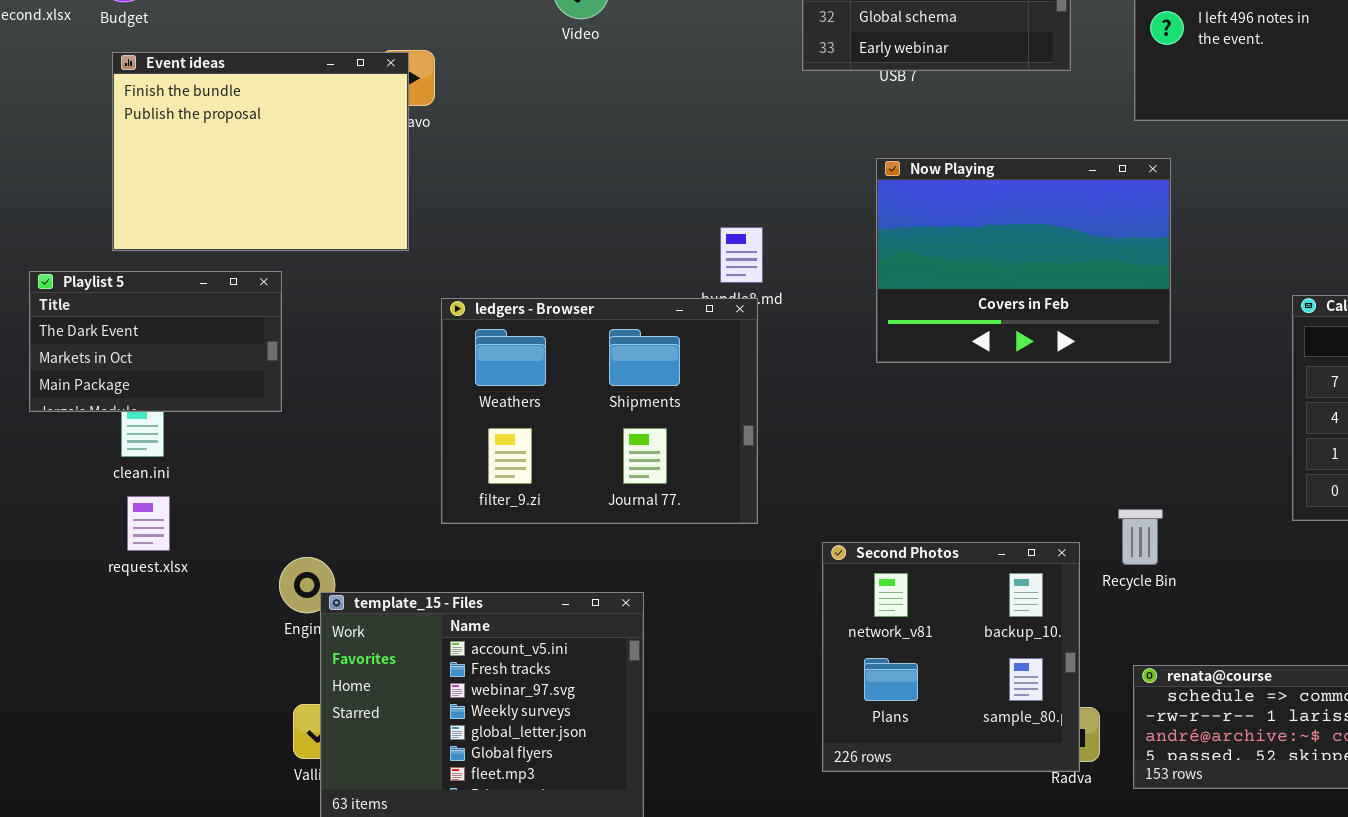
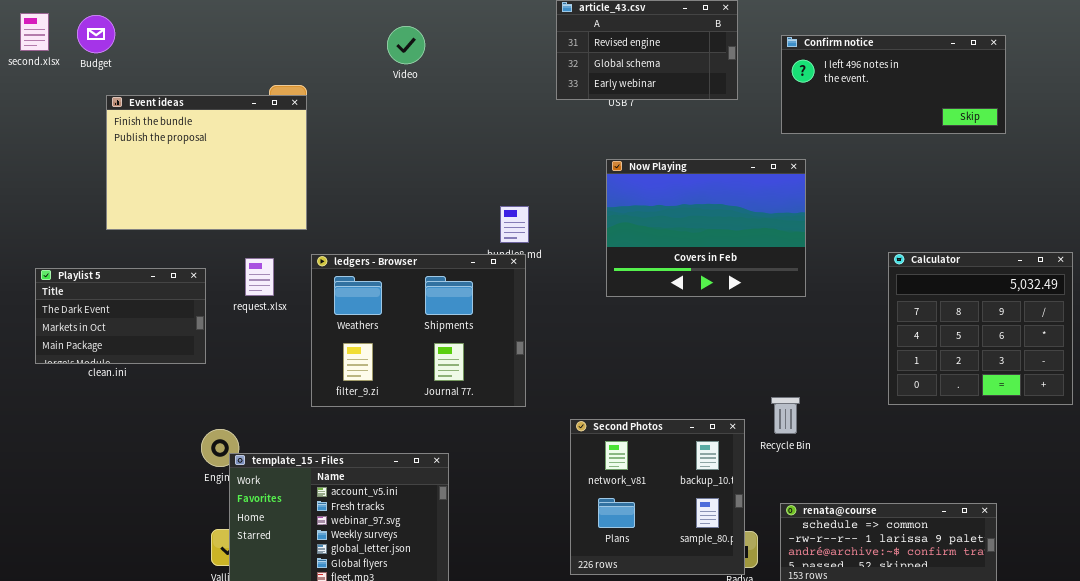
Event ideas: [112,52,409,251] -> [106,95,307,230], moved
Playlist 5: [29,271,282,412] -> [35,268,206,364], moved
request.xlsx: [127,496,170,551] -> [245,258,274,296], moved

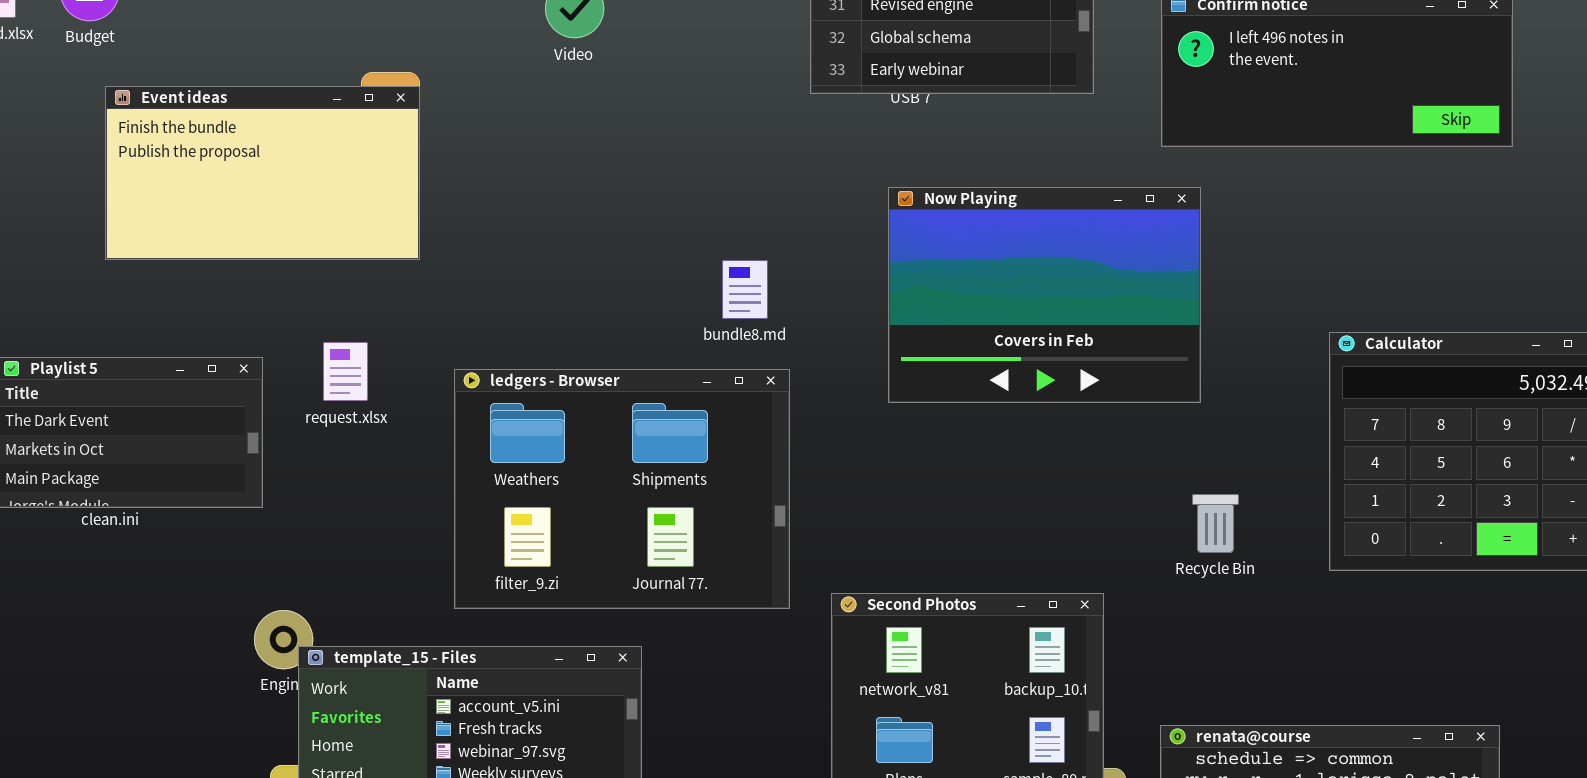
Event ideas: [106,95,307,230] -> [105,86,420,260], resized
ledgers - Browser: [311,254,526,407] -> [454,369,790,609], moved
Recycle Bin: [771,397,800,434] -> [1192,494,1239,553], moved

